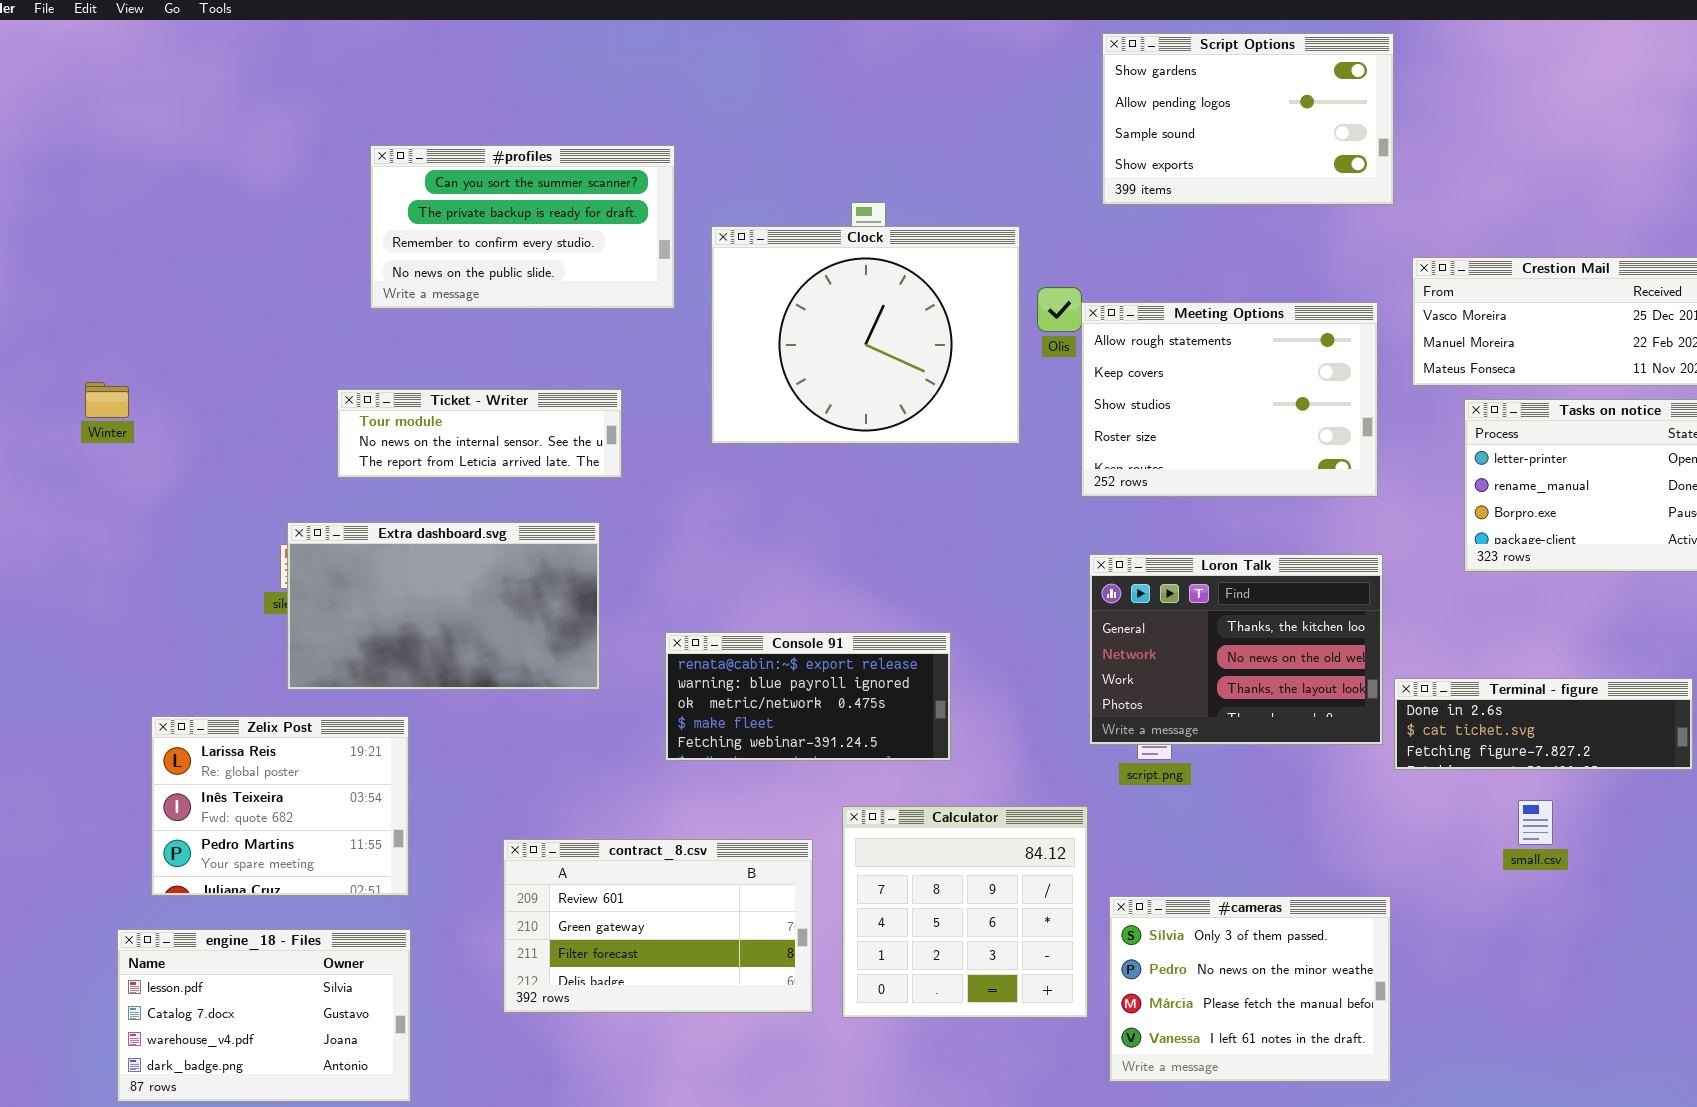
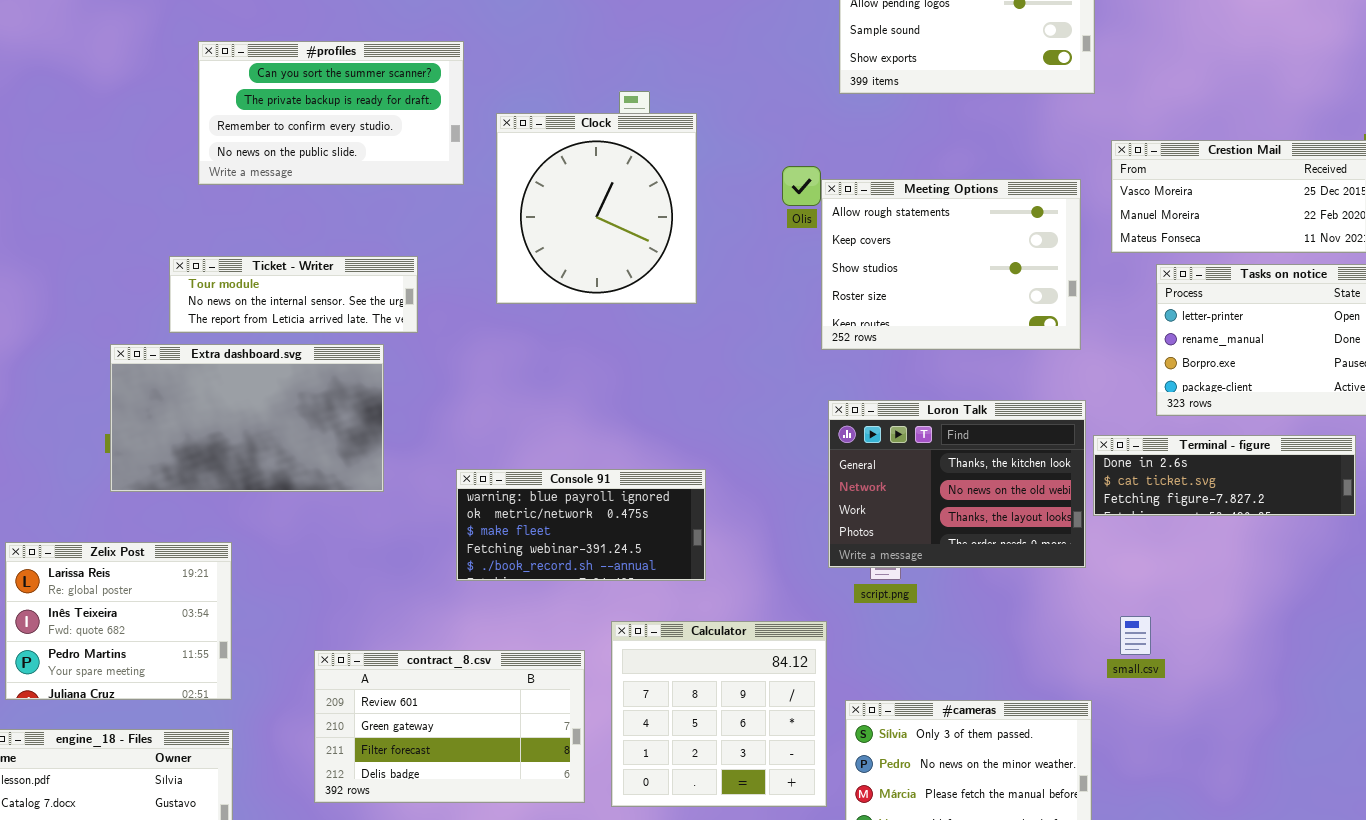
Clock: [711,226,1020,444] -> [496,113,697,304], resized
Extra dashboard.svg: [287,522,600,690] -> [110,344,384,492], moved
Console 91: [665,632,951,761] -> [456,469,706,581], scrolled down 1 row
Terminal - figure: [1394,678,1693,770] -> [1093,435,1356,516], moved
small.csv: [1518,800,1553,845] -> [1120,616,1151,655], moved

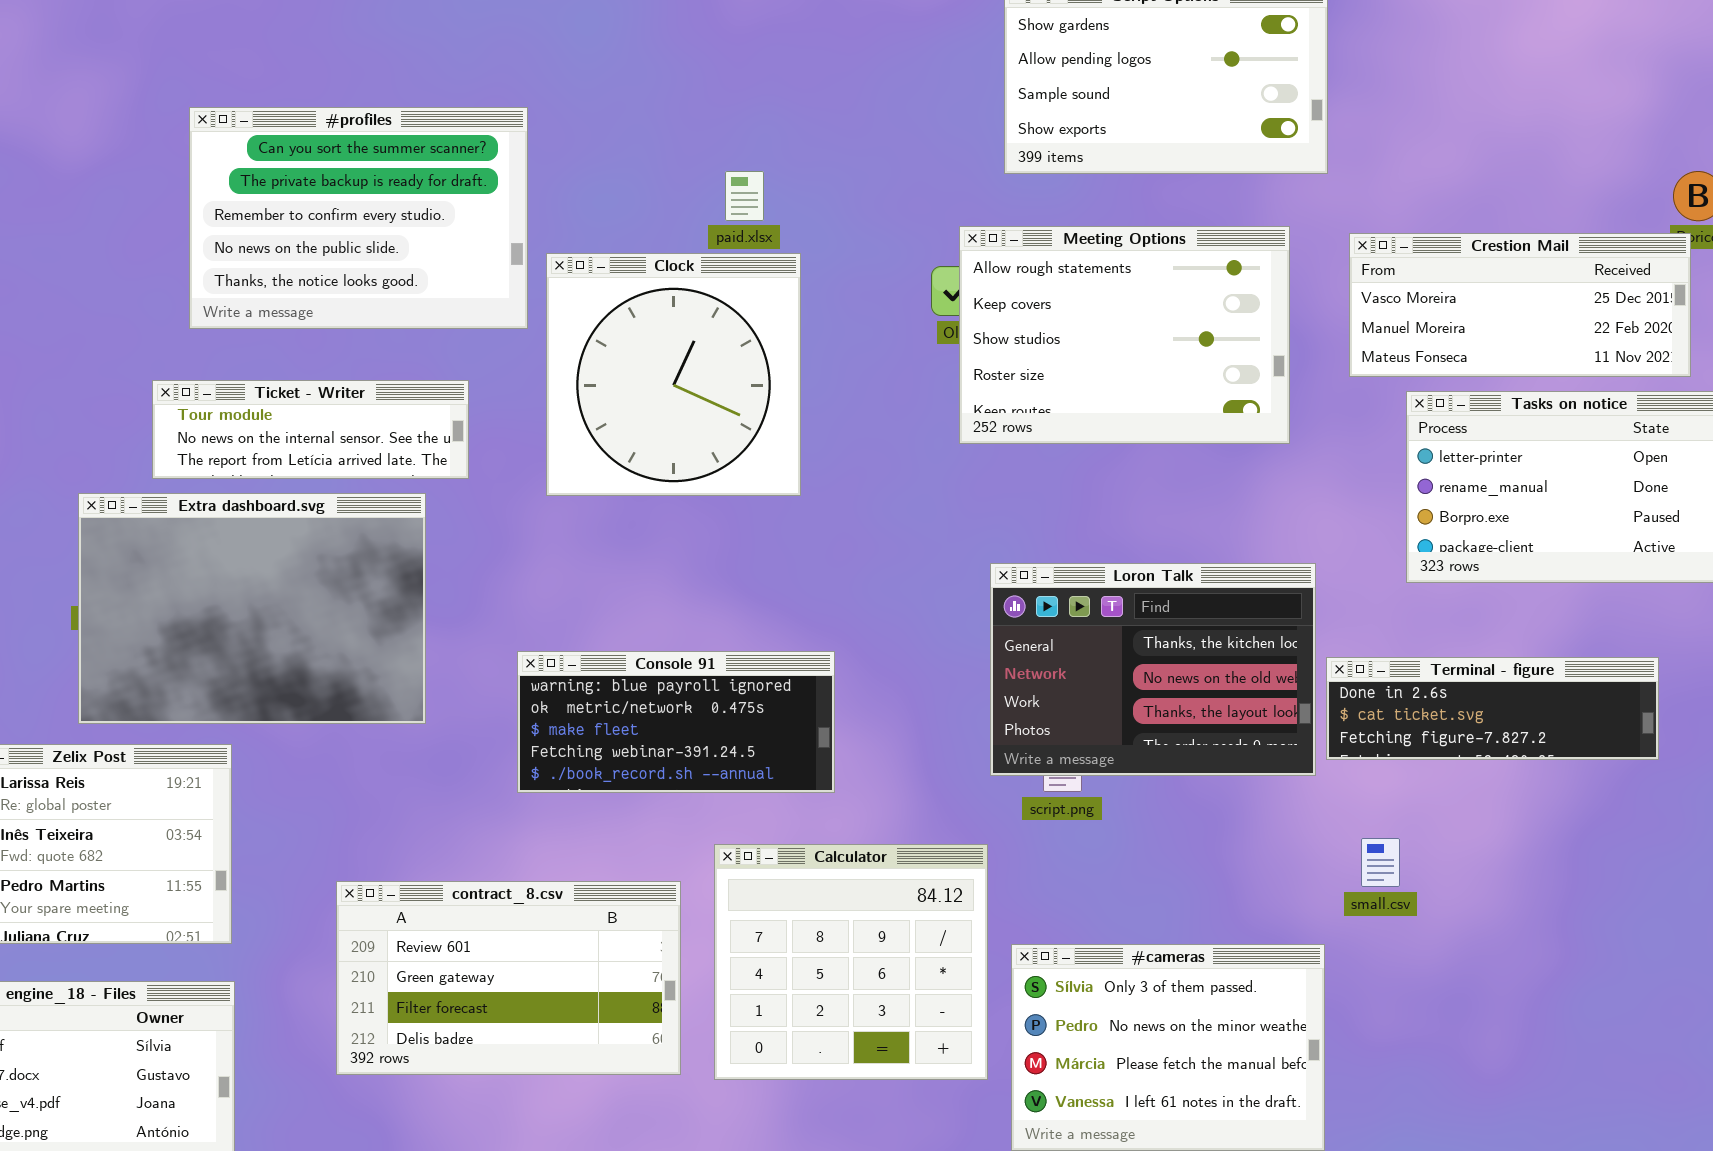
#profiles: [198,41,464,185] -> [189,107,528,329], resized
Clock: [496,113,697,304] -> [546,253,801,496], moved
Meeting Options: [821,179,1081,350] -> [959,226,1290,444], moved
Extra dashboard.svg: [110,344,384,492] -> [78,493,426,724], resized
Terminal - figure: [1093,435,1356,516] -> [1326,657,1659,760], moved

